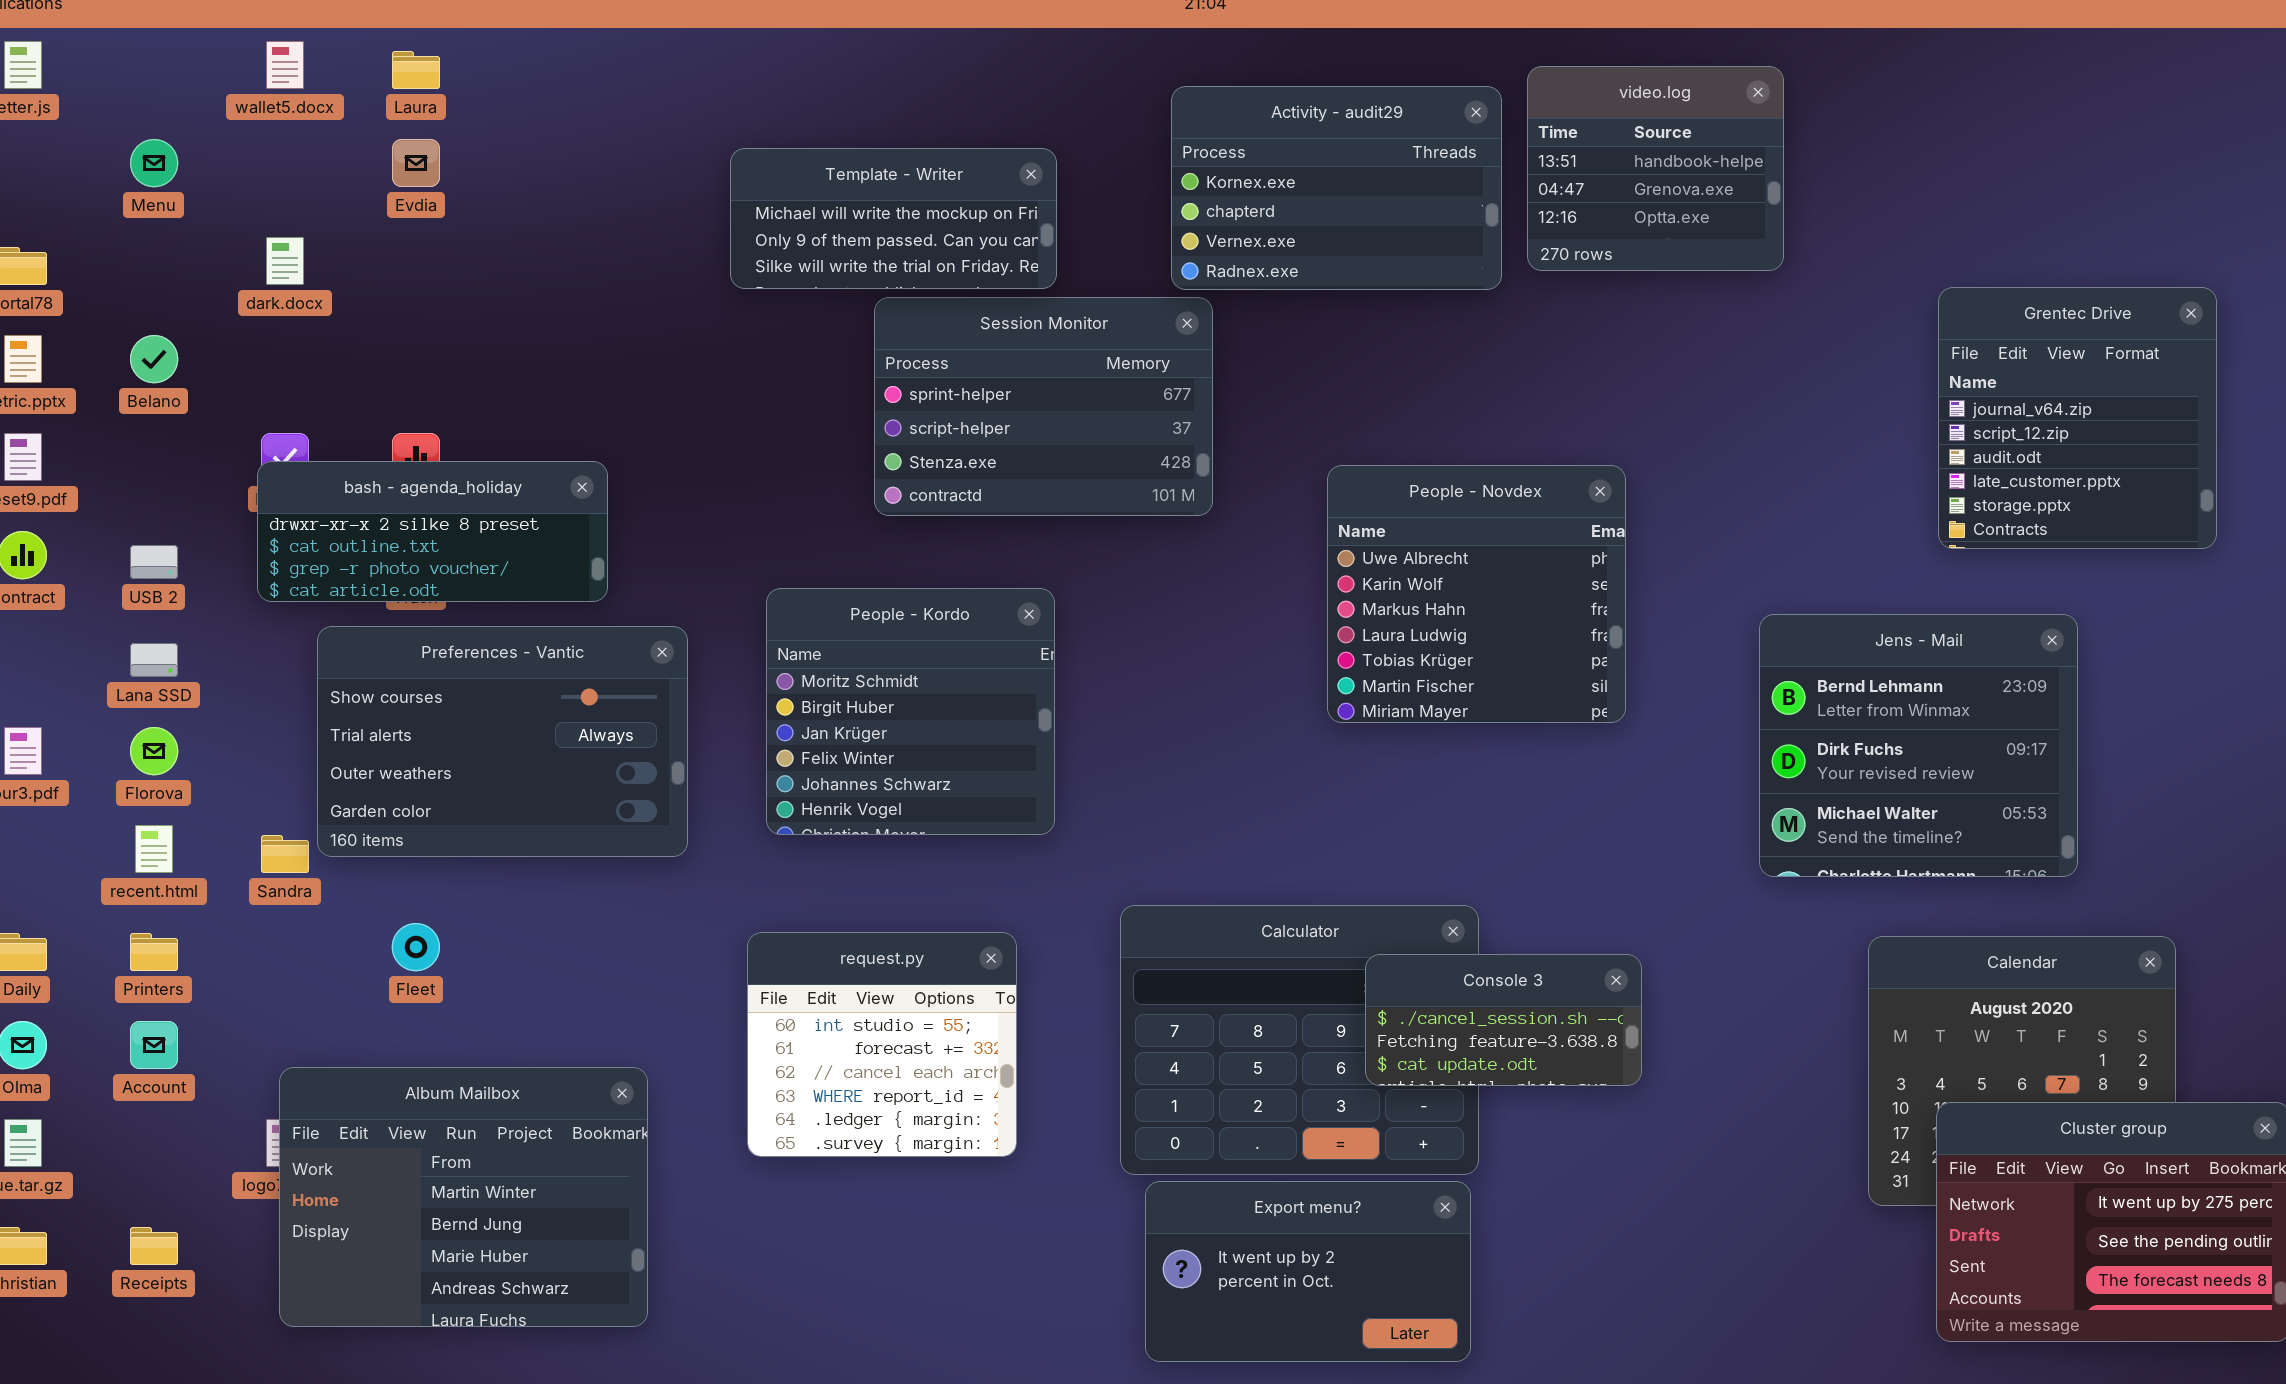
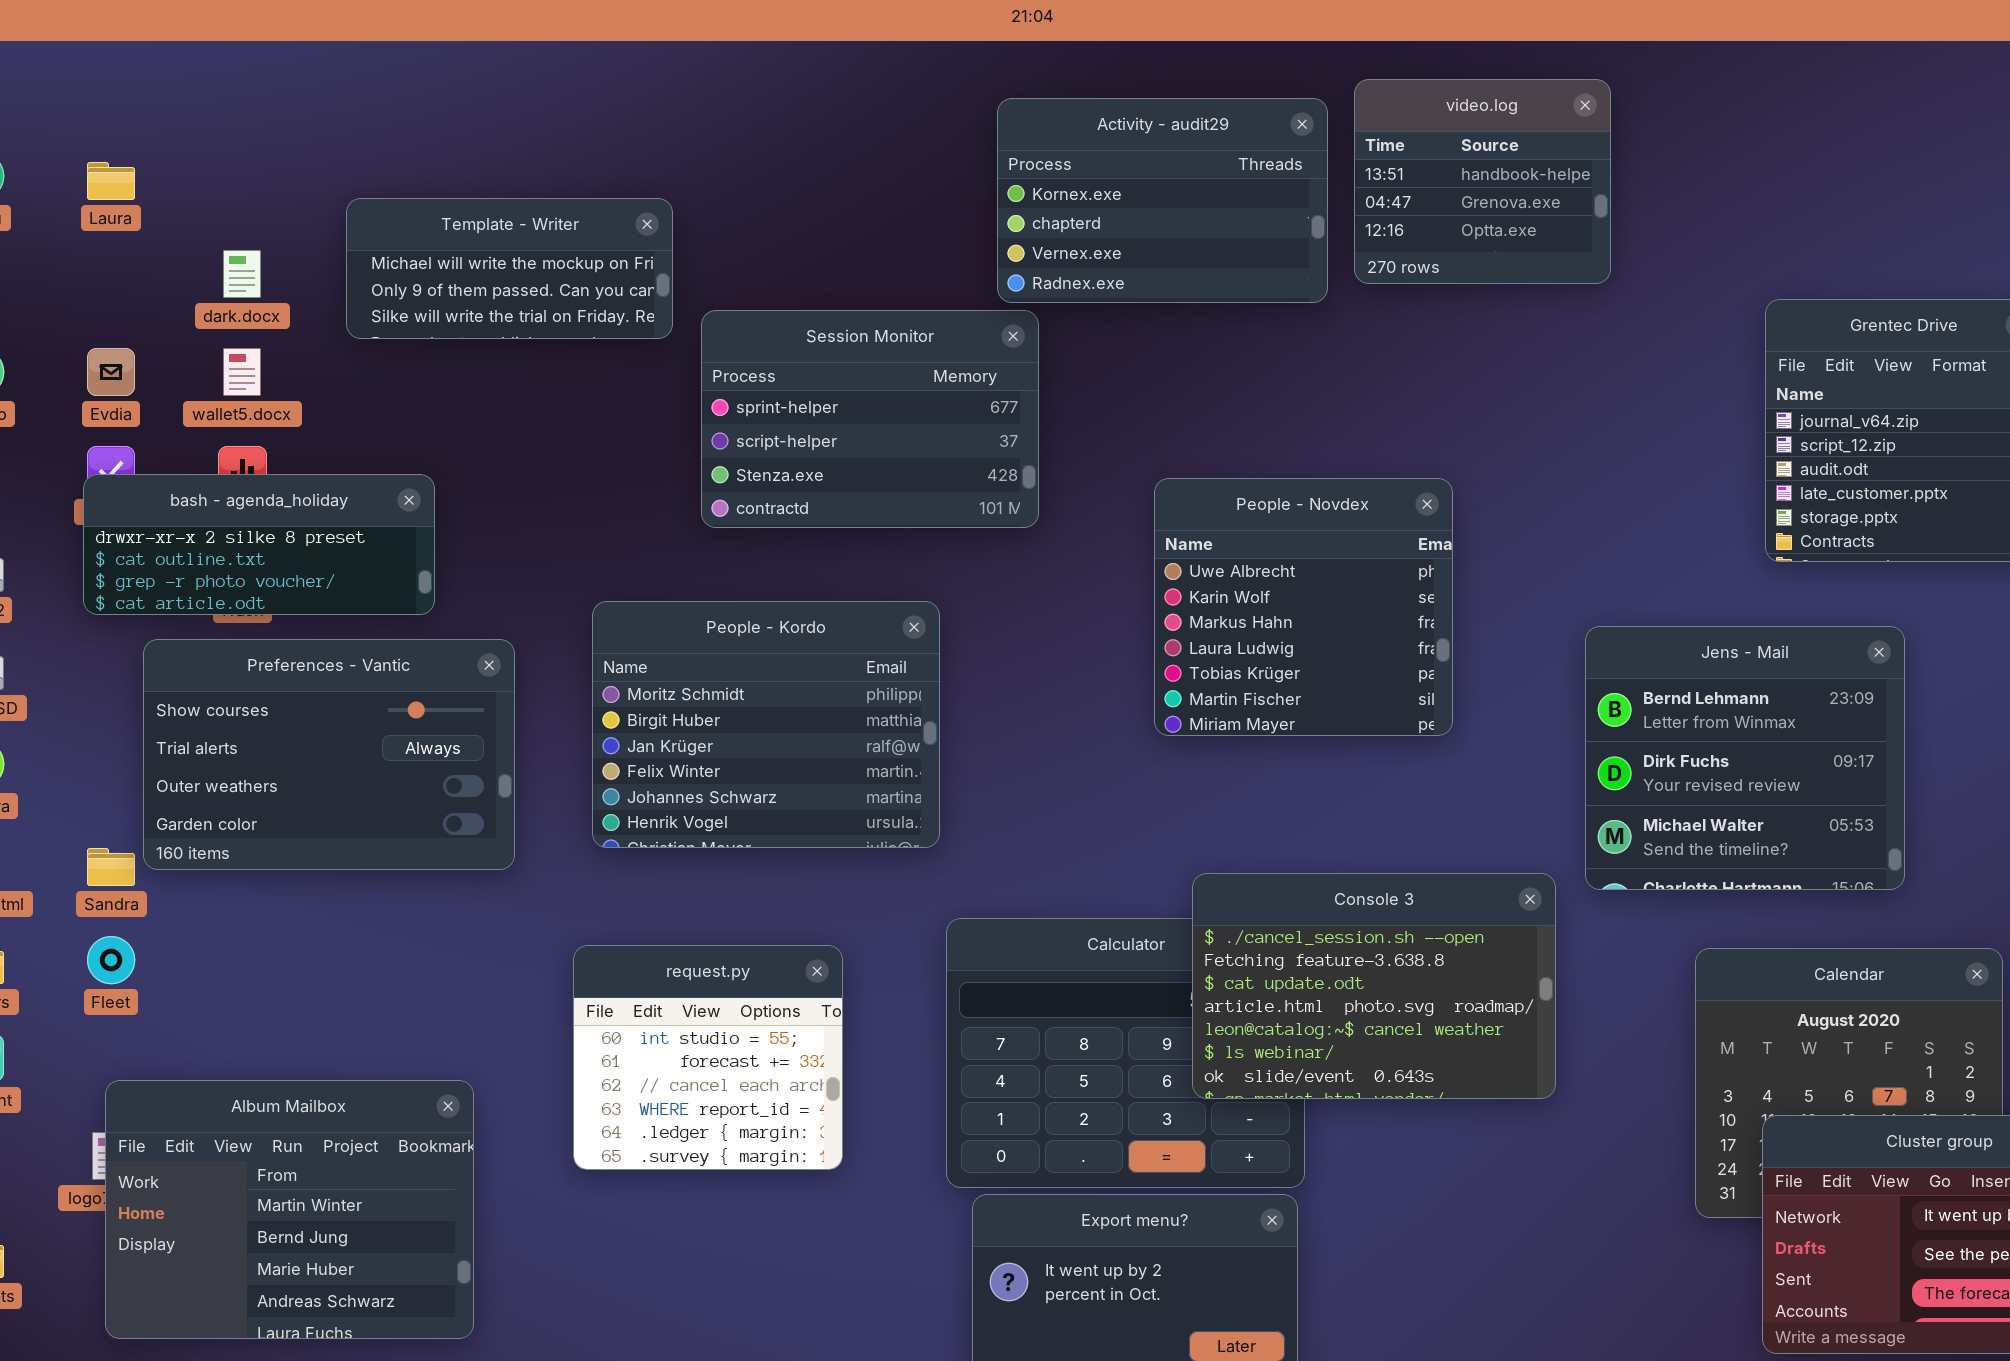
wallet5.docx: [266,41,304,89] -> [223,348,261,396], moved
Laura: [392,51,440,89] -> [87,162,135,200], moved
Evdia: [392,139,440,187] -> [87,348,135,396], moved
Template - Writer: [730,148,1057,289] -> [346,198,673,339], moved
dark.docx: [266,237,304,285] -> [223,250,261,298], moved
People - Kordo: [766,588,1055,835] -> [592,601,940,848], resized
Fleet: [392,923,440,971] -> [87,936,135,984], moved
Console 3: [1365,954,1642,1086] -> [1192,873,1556,1099], resized

